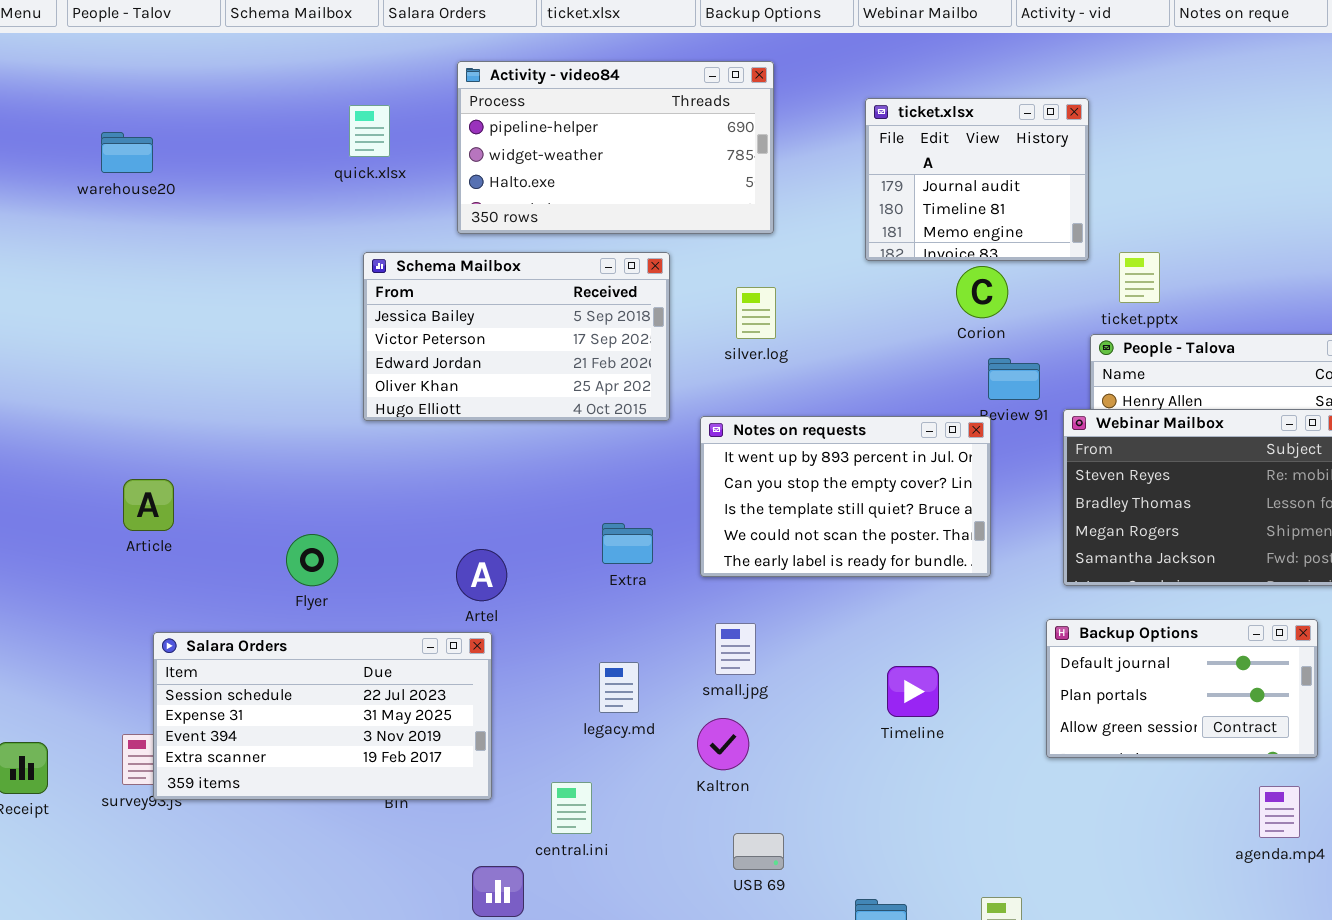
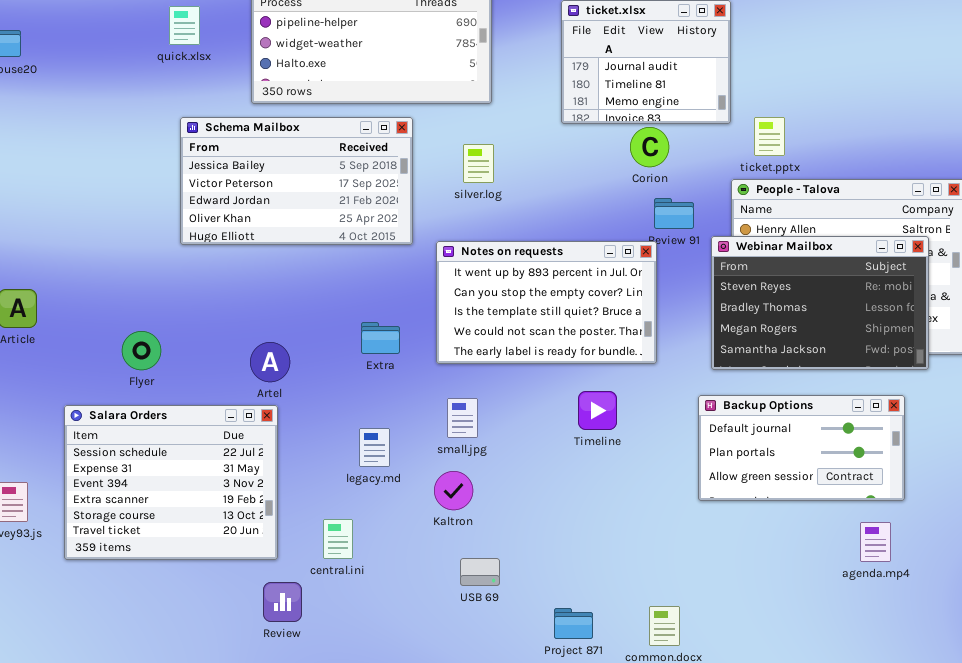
Salara Orders: [153,632,492,800] -> [64,405,278,560], resized
Timeline: [887,666,939,717] -> [578,391,617,430], moved

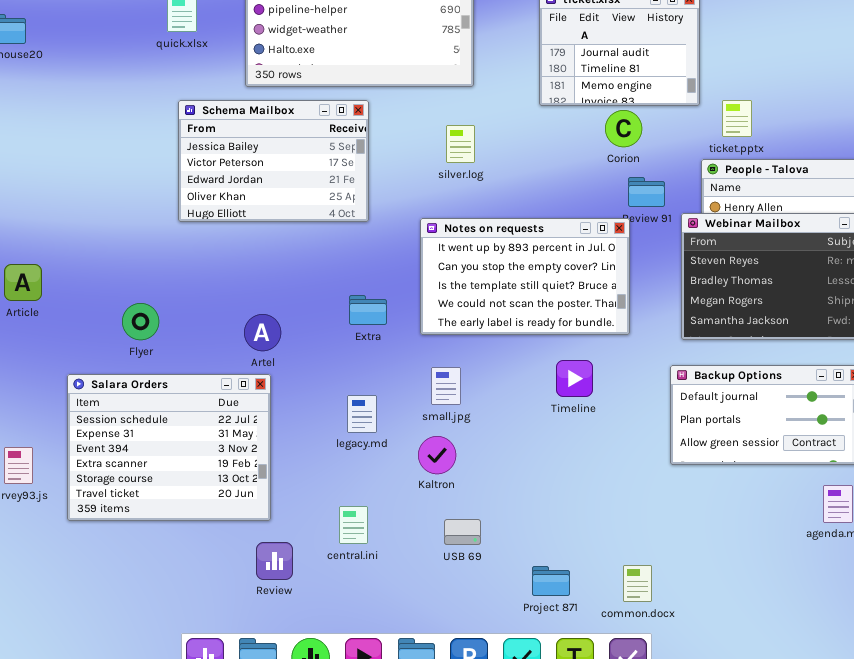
Schema Mailbox: [180,117,413,245] -> [178,100,369,222], resized
central.ini: [323,519,353,559] -> [339,506,368,544], moved

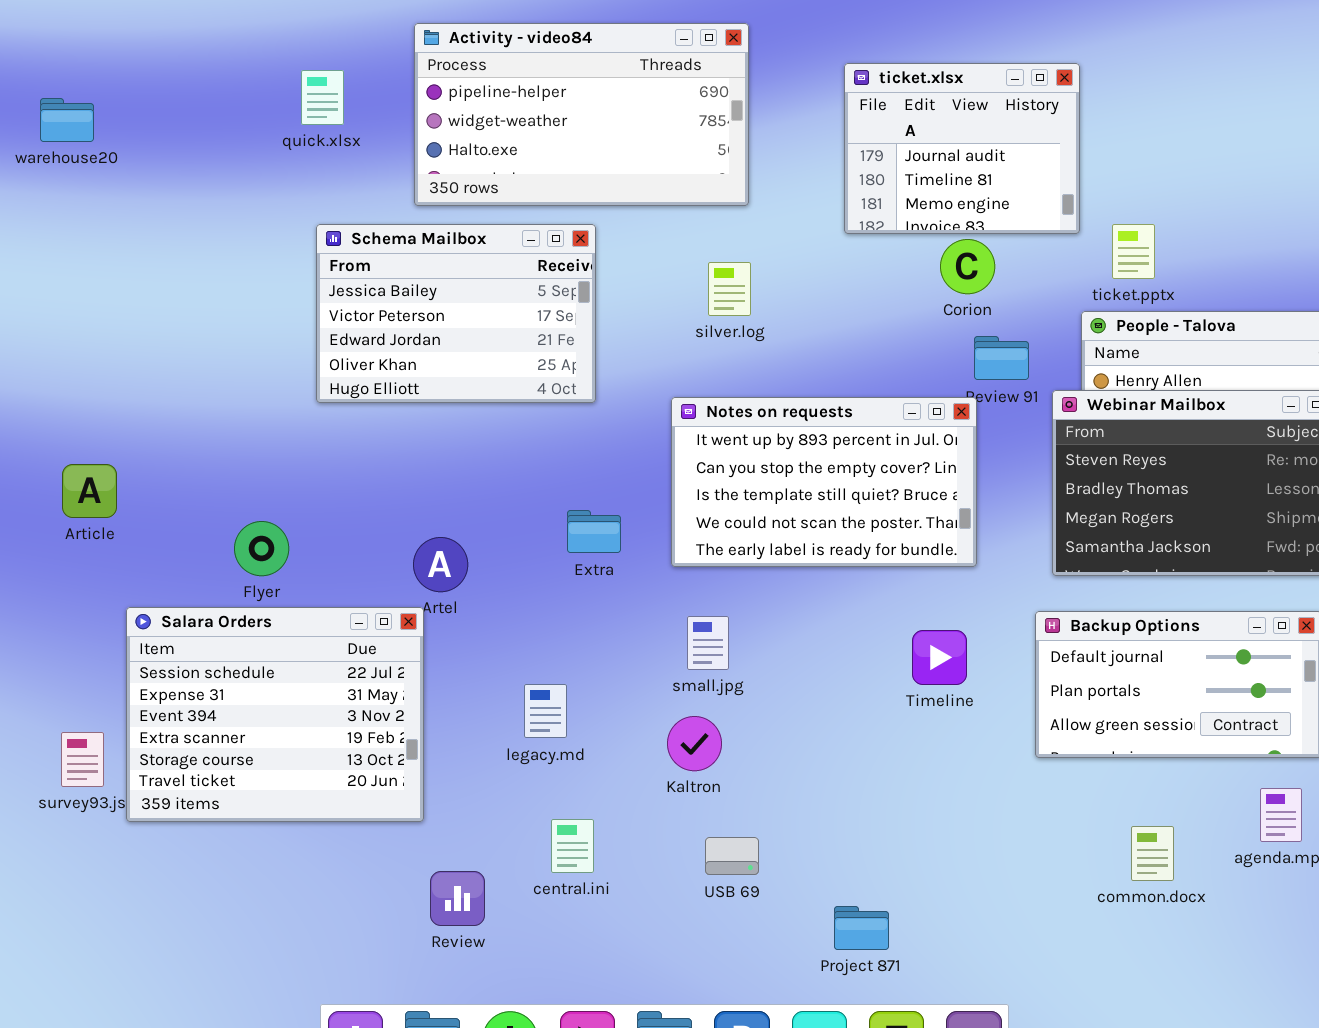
Timeline: [556,360,593,397] -> [912,630,967,685], moved
Salara Orders: [67,374,271,521] -> [126,607,424,822], moved
legacy.md: [347,395,377,433] -> [524,684,567,738], moved
common.docx: [623,565,652,602] -> [1131,826,1174,881], moved

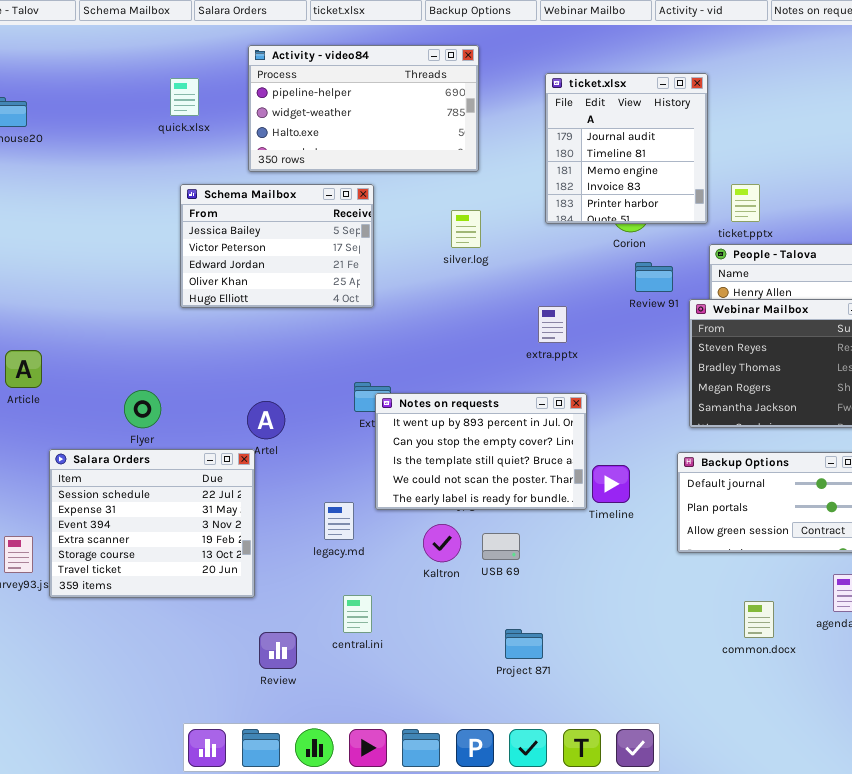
ticket.xlsx: [844,63,1080,234] -> [545,73,708,224], resized
Notes on requests: [671,397,977,567] -> [375,393,587,510], moved
USB 69: [705,837,759,875] -> [482,533,520,560], moved
Project 871: [834,906,889,950] -> [505,629,543,659], moved

